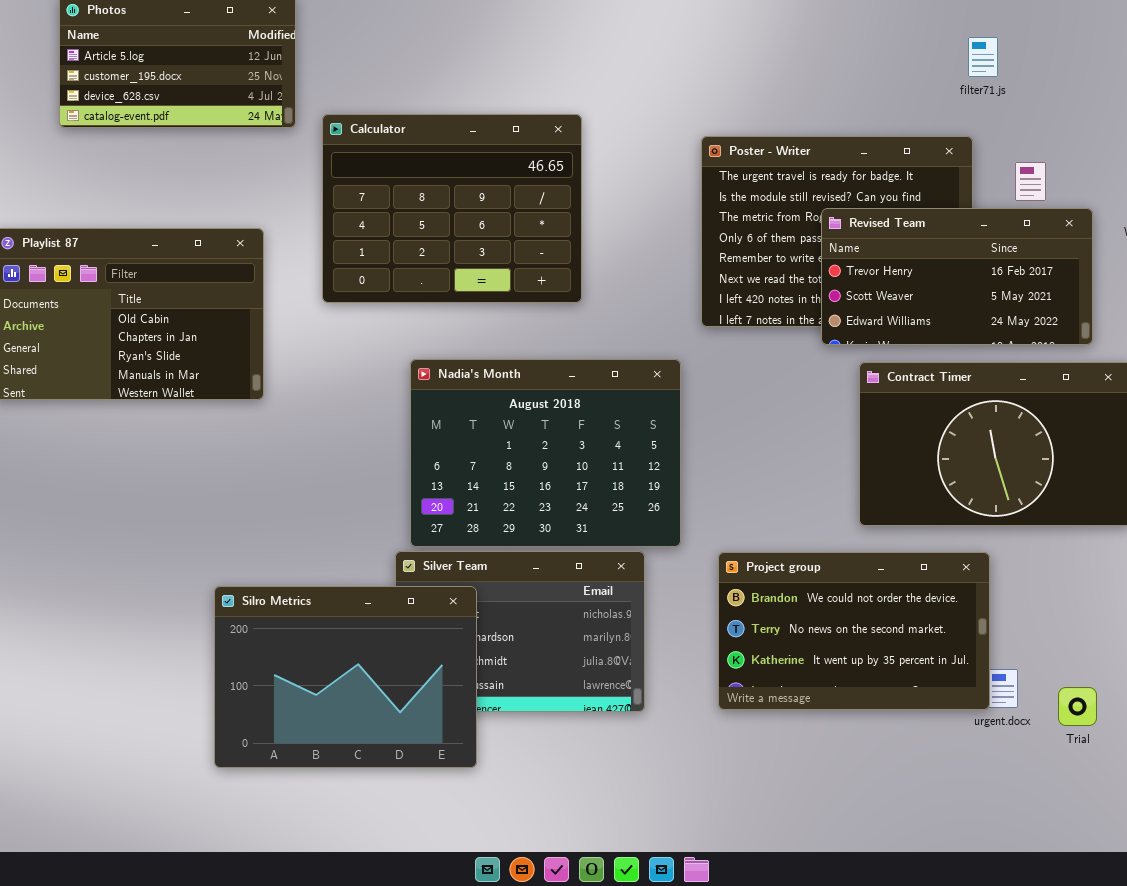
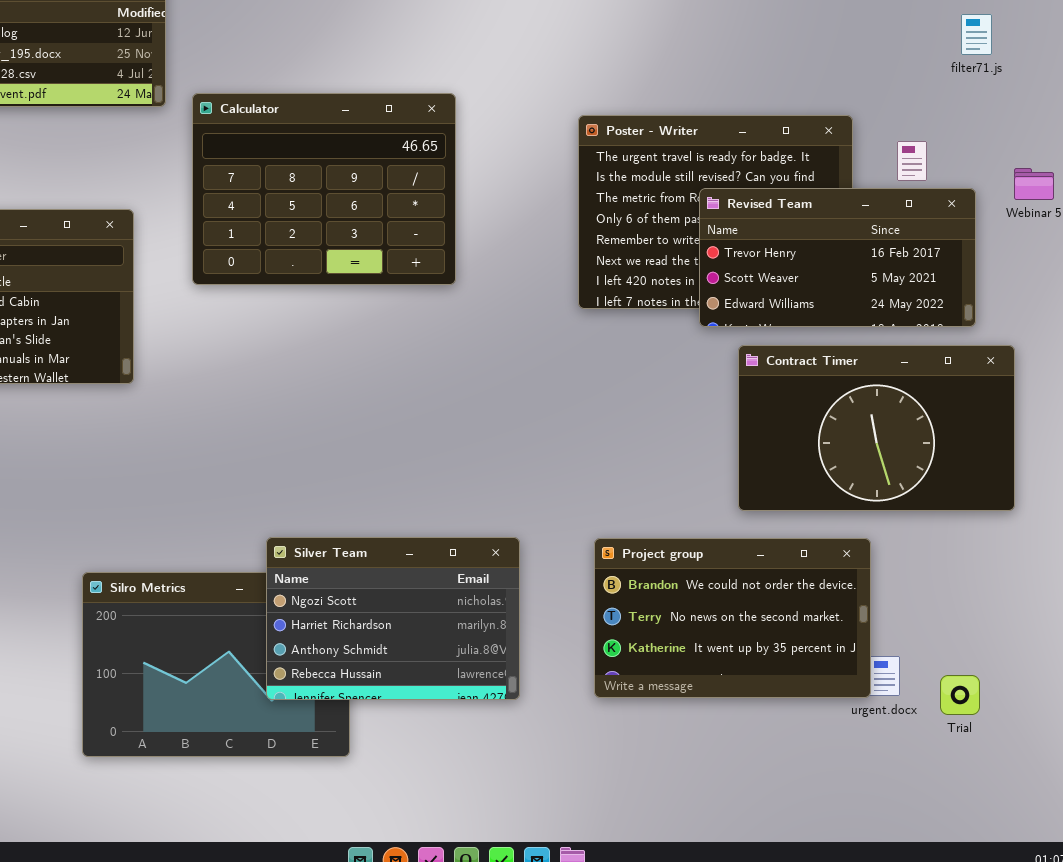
filter71.js: [968,37,998,77] -> [961,14,992,55], moved
Nadia's Month: [410,359,681,547] -> none, closed
Silver Team: [395,551,645,712] -> [266,537,520,700], raised

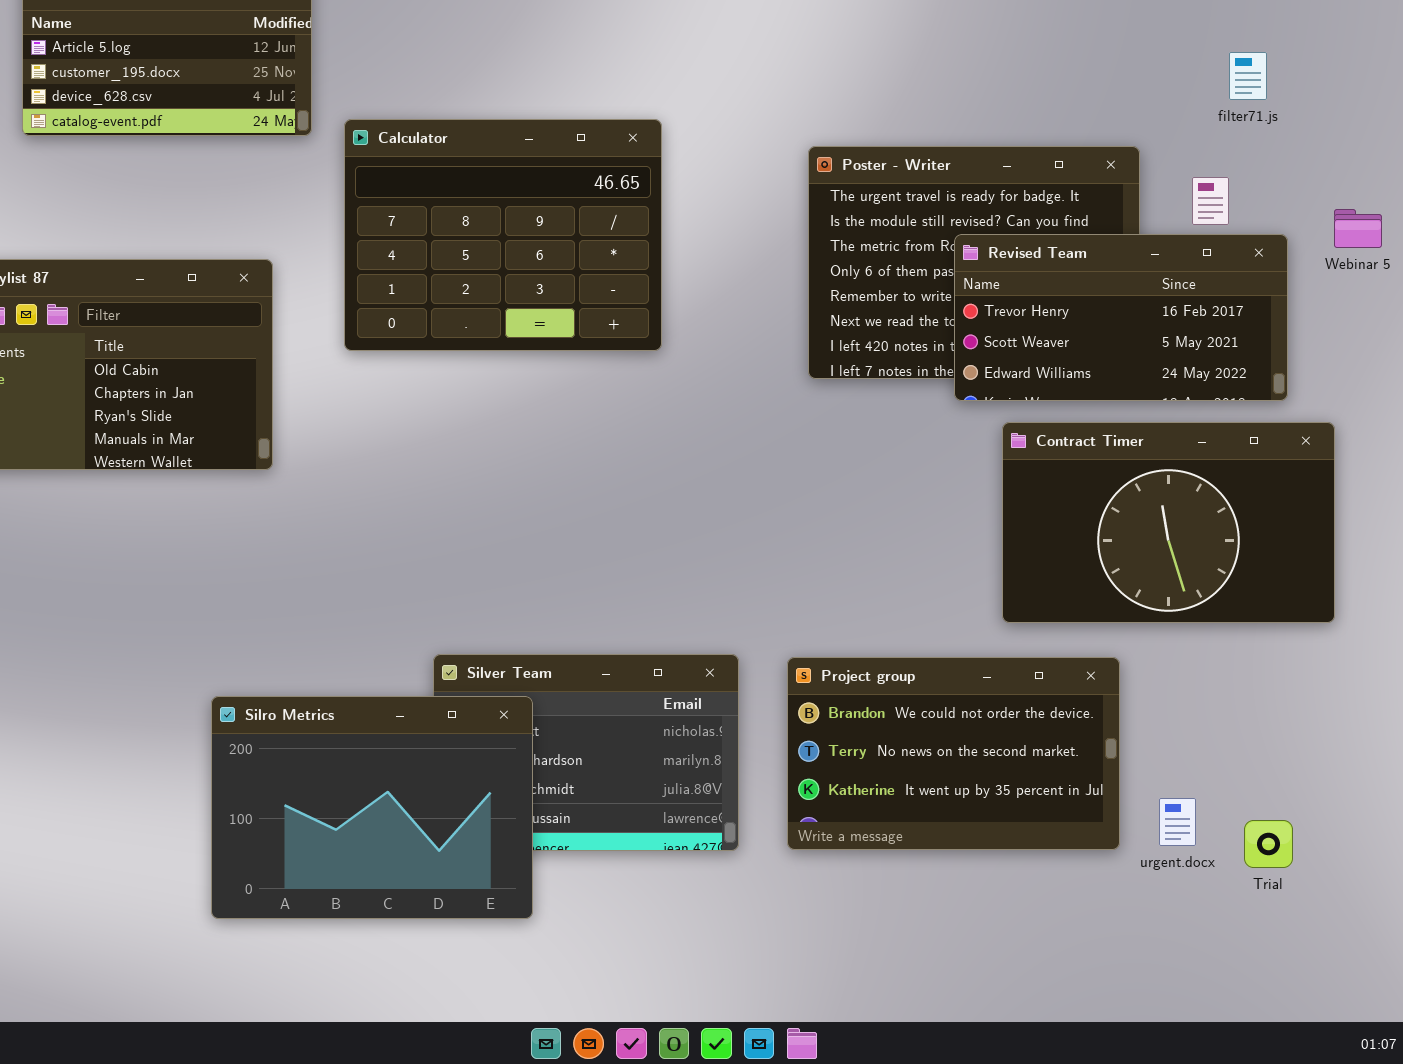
filter71.js: [961,14,992,55] -> [1229,52,1267,100], moved
Project group: [594,538,871,698] -> [787,657,1120,850], moved
Silro Metrics: [82,572,350,757] -> [211,696,533,919], raised

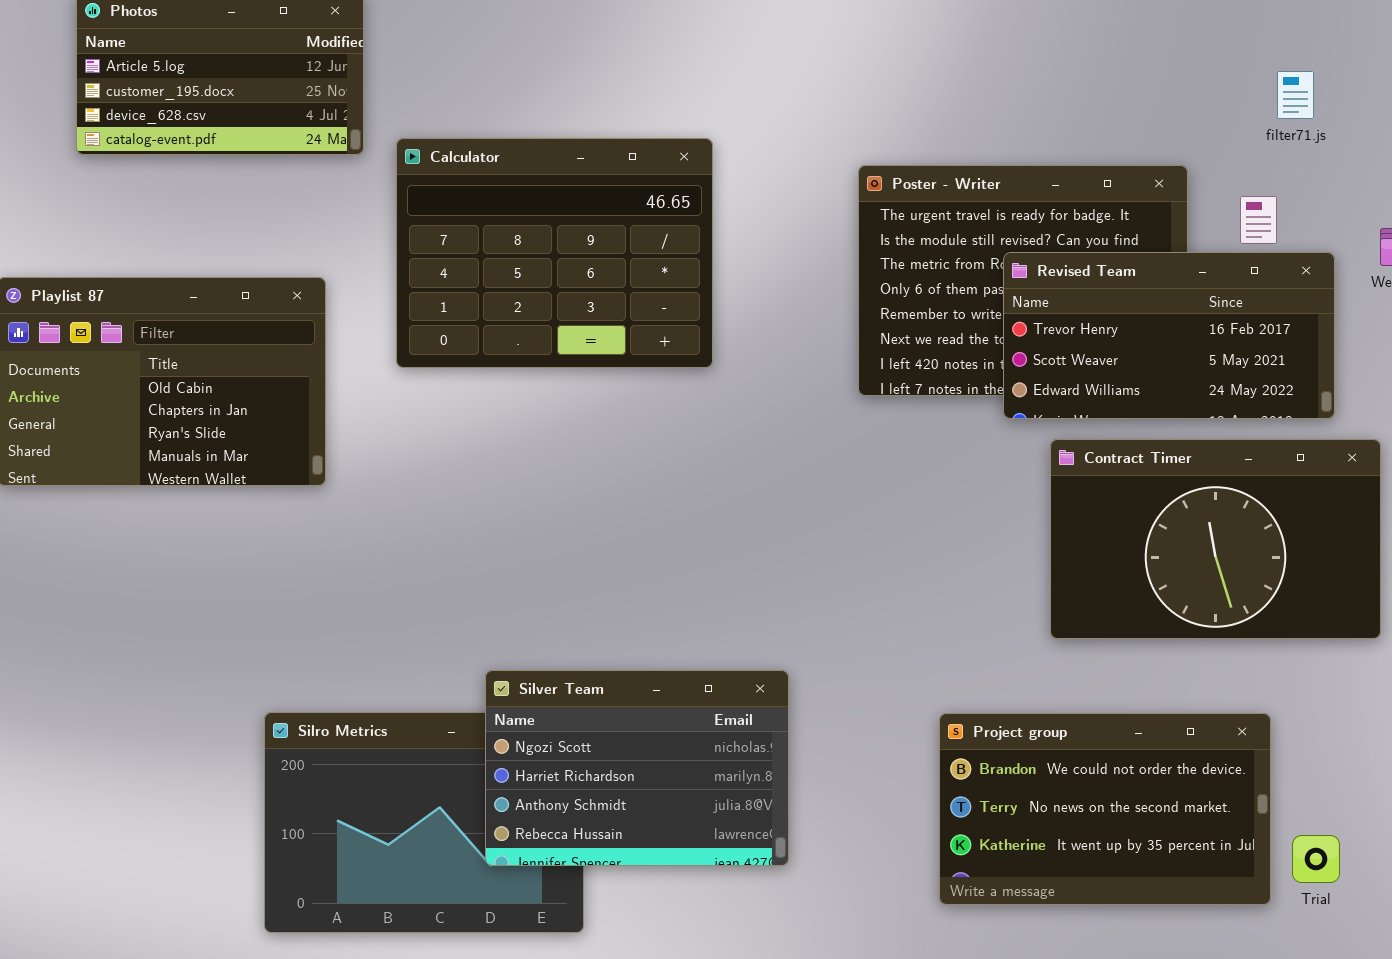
Silver Team: [433,654,739,851] -> [485,670,789,866], raised
Project group: [787,657,1120,850] -> [939,713,1271,905], moved

